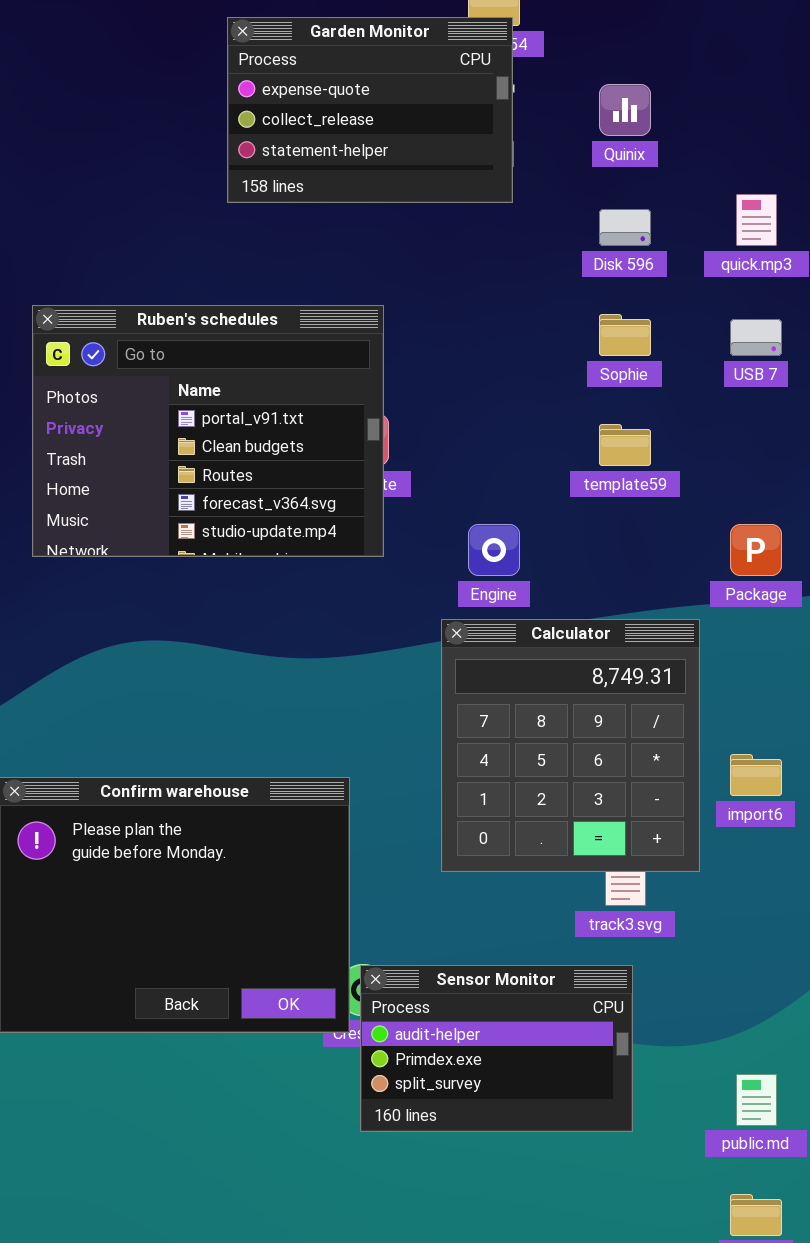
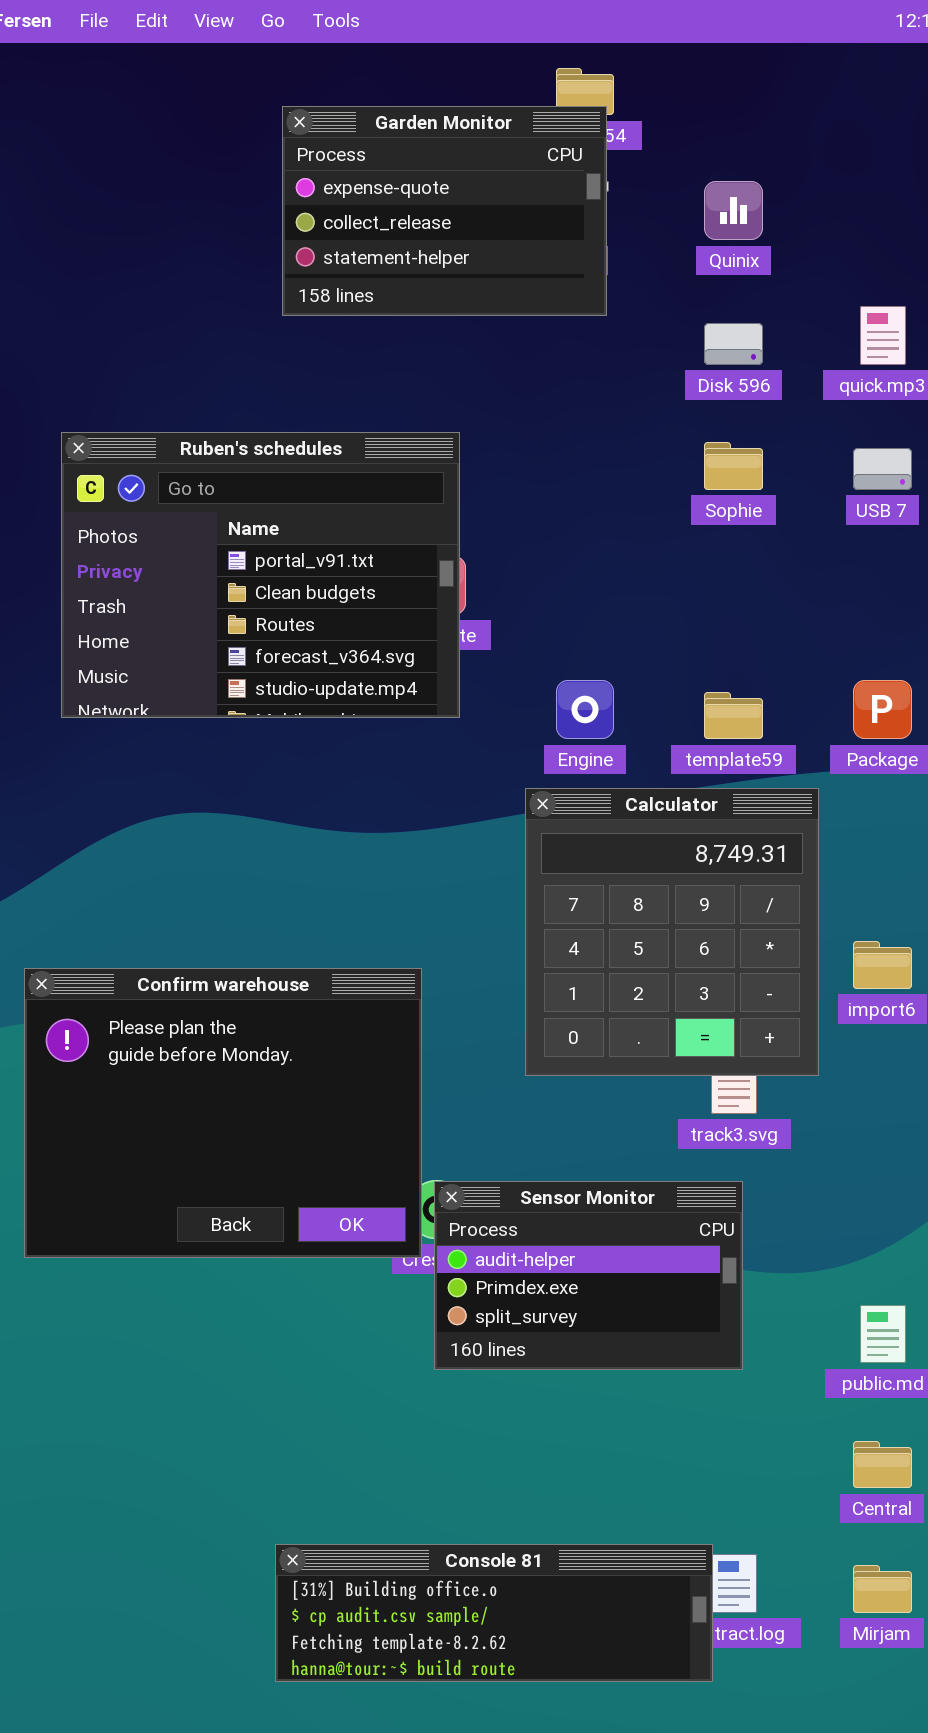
template59: [599,424,651,466] -> [704,692,763,739], moved

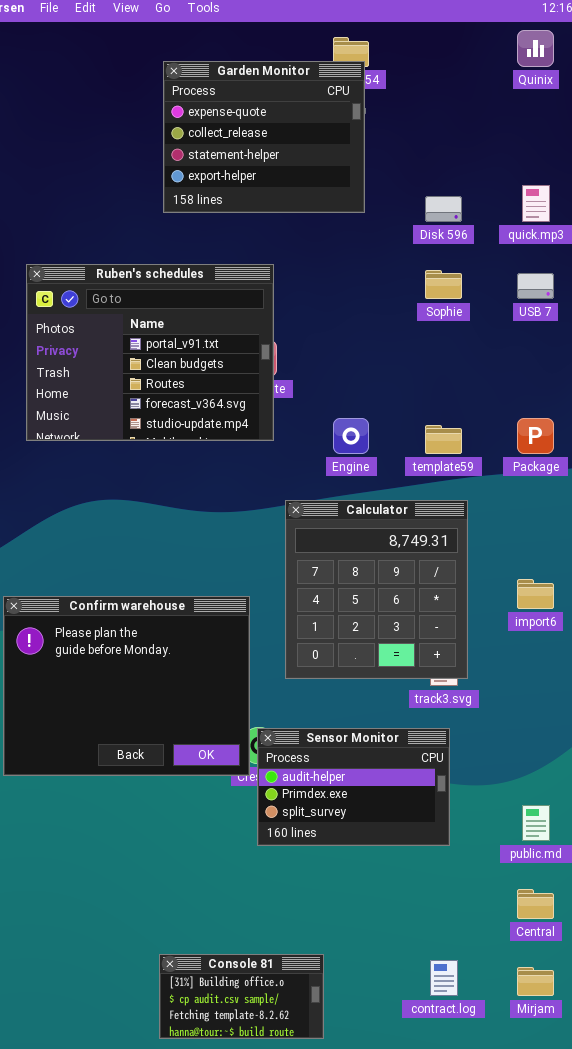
Garden Monitor: [282,106,607,316] -> [163,61,365,213], resized
Quinix: [704,181,763,240] -> [517,30,554,67], moved
Calculator: [525,788,819,1076] -> [285,500,468,679], moved
Console 81: [275,1544,713,1682] -> [159,954,324,1039], resized

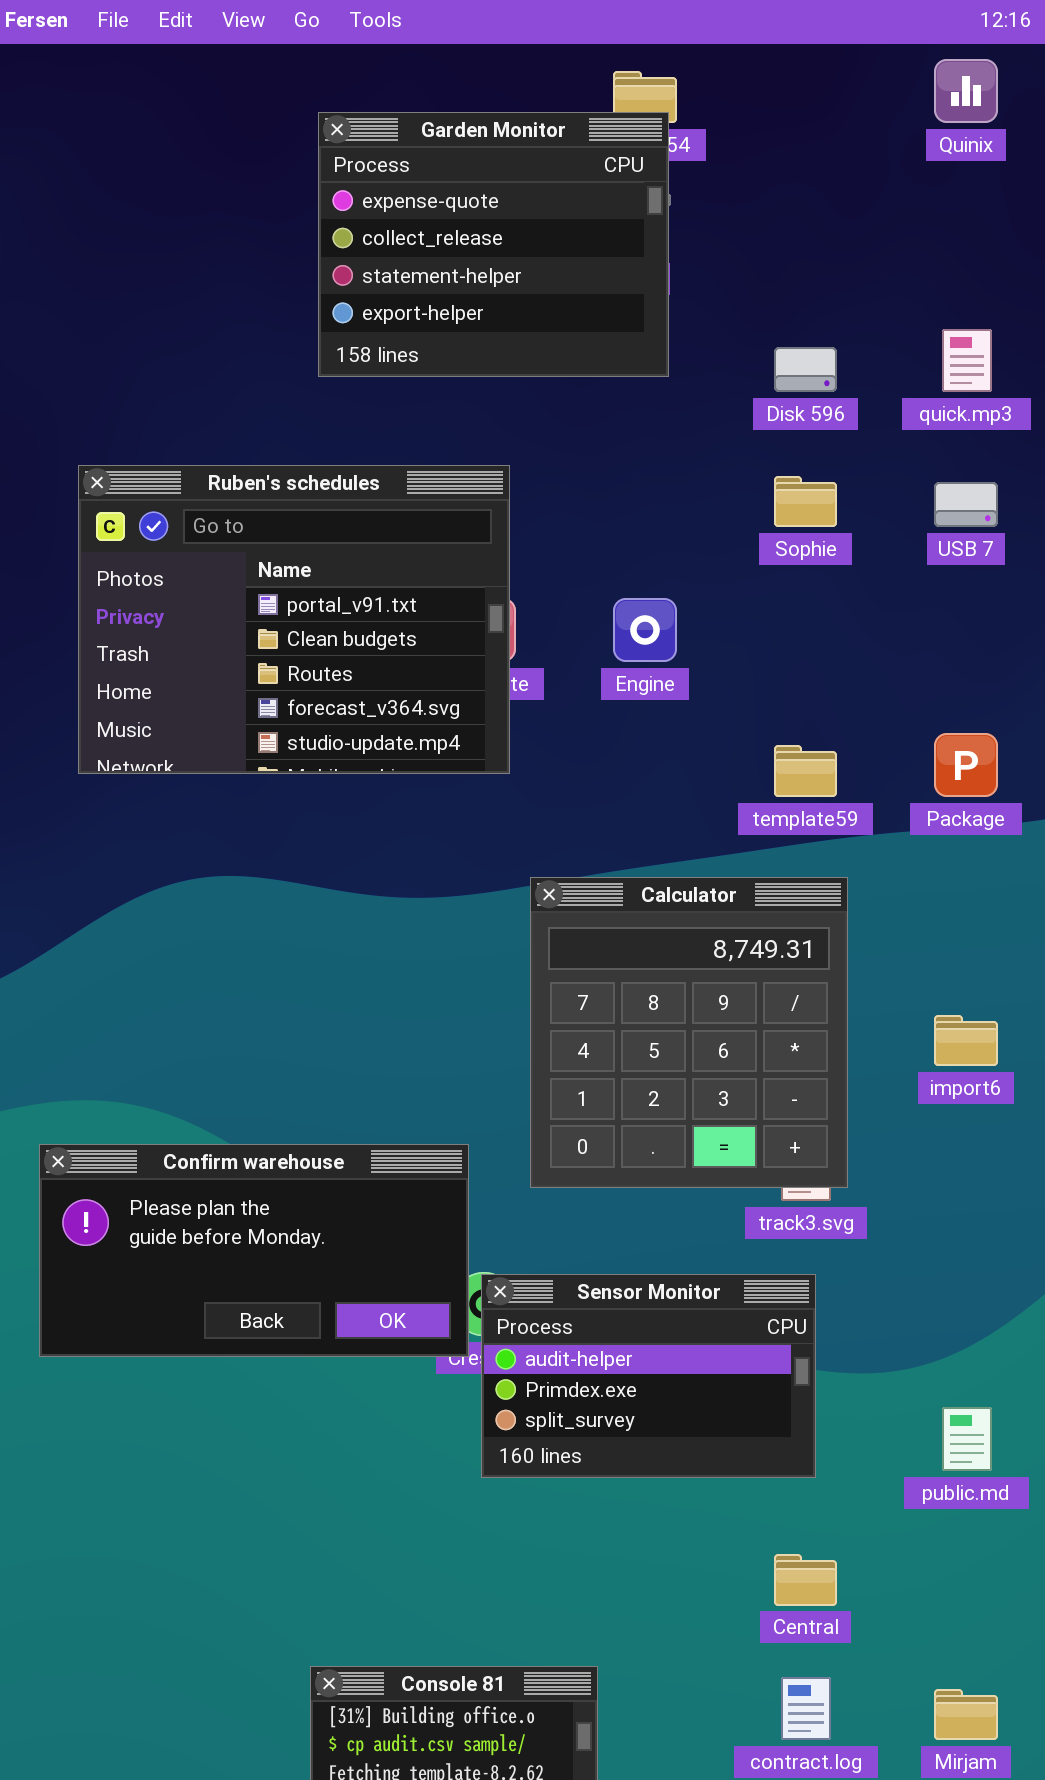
Engine: [333,418,369,454] -> [613,598,677,662], moved
Confirm warehouse: [3,596,250,776] -> [39,1144,469,1357], resized
Central: [517,889,554,919] -> [774,1554,837,1606], moved

